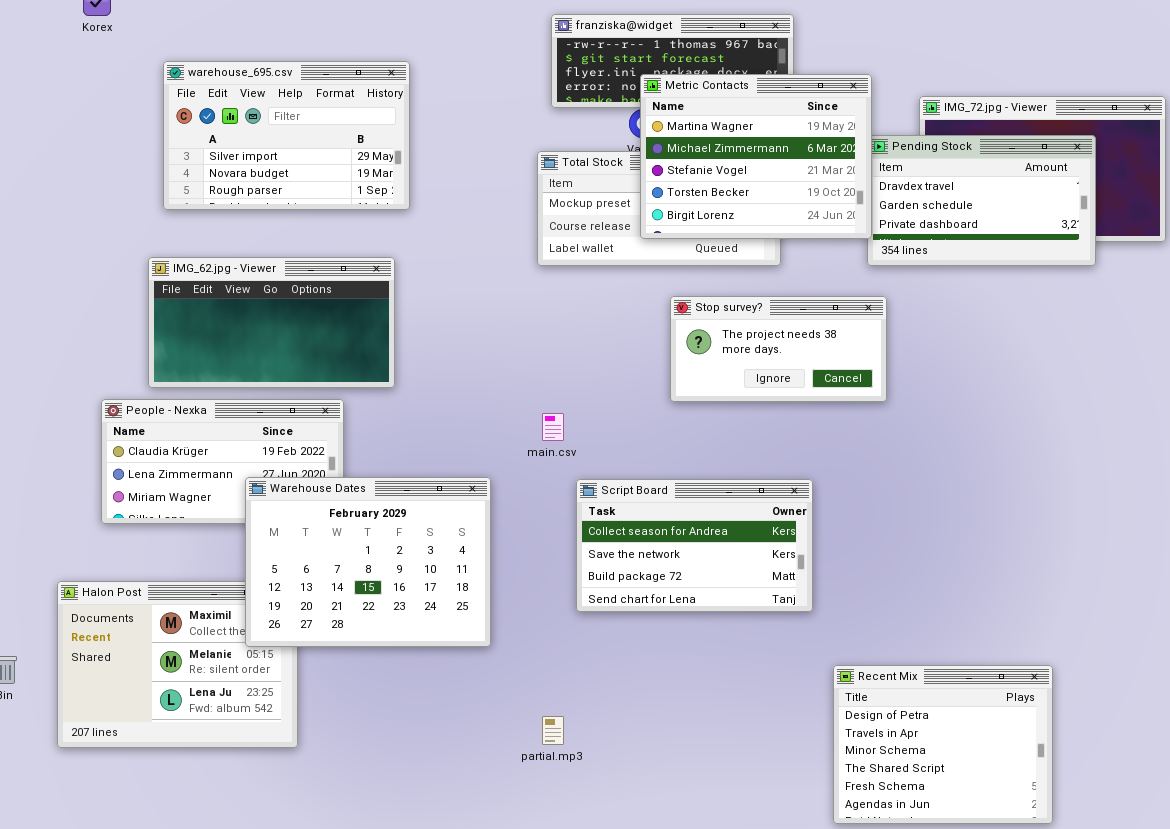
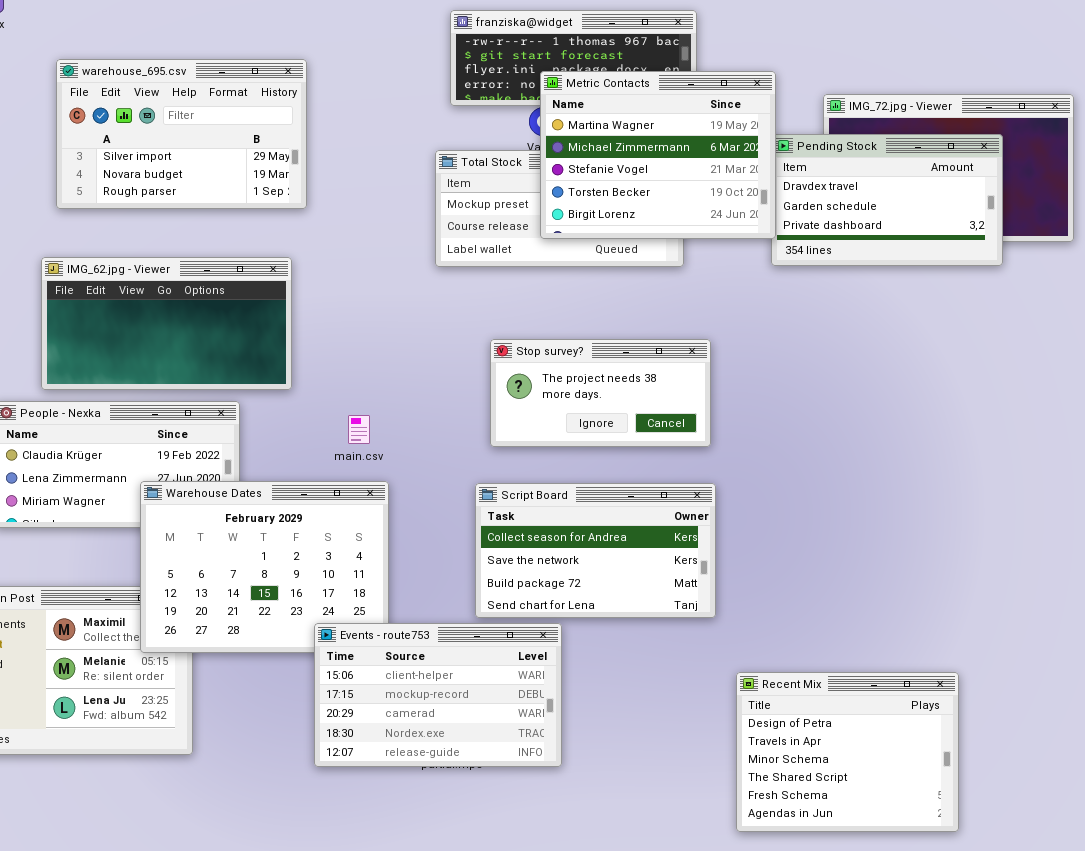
Stop survey?: [670,296,887,402] -> [490,339,711,447], moved
main.csv: [542,413,564,441] -> [348,415,370,444], moved
Events - route753: none -> [314,623,562,767], opened

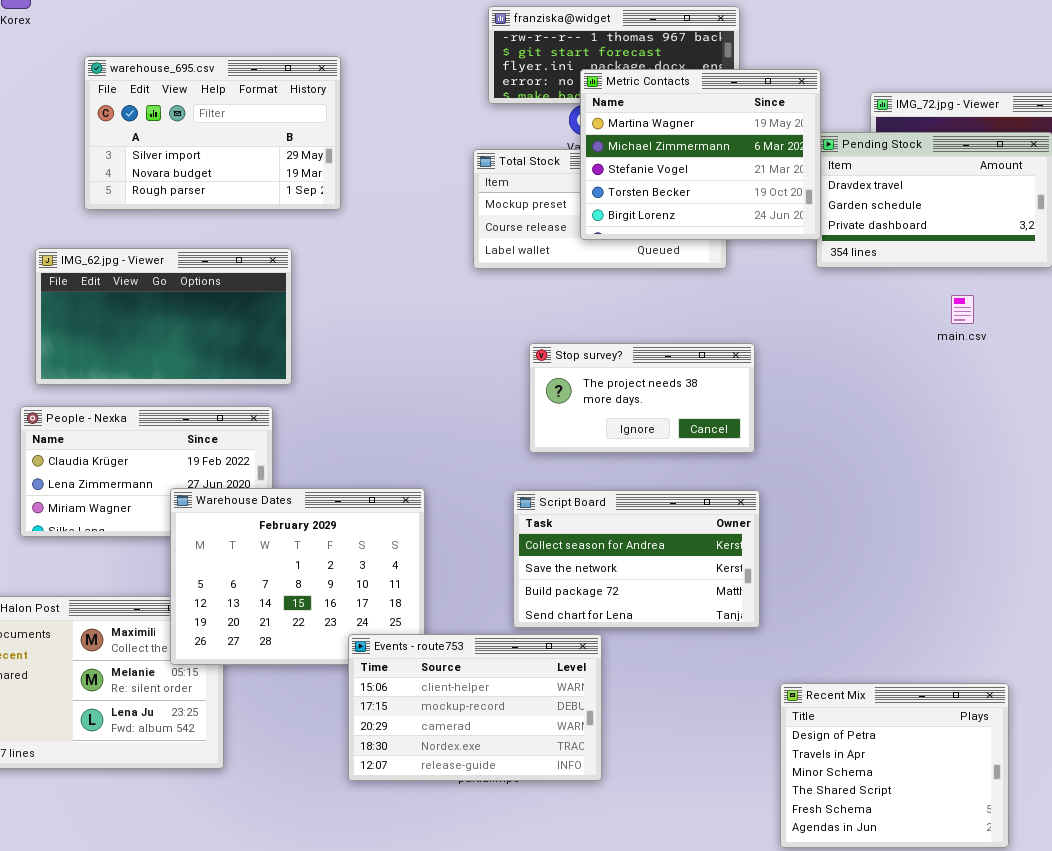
IMG_62.jpg - Viewer: [41,257,292,390] -> [35,248,292,385], moved
main.csv: [348,415,370,444] -> [951,295,974,324], moved

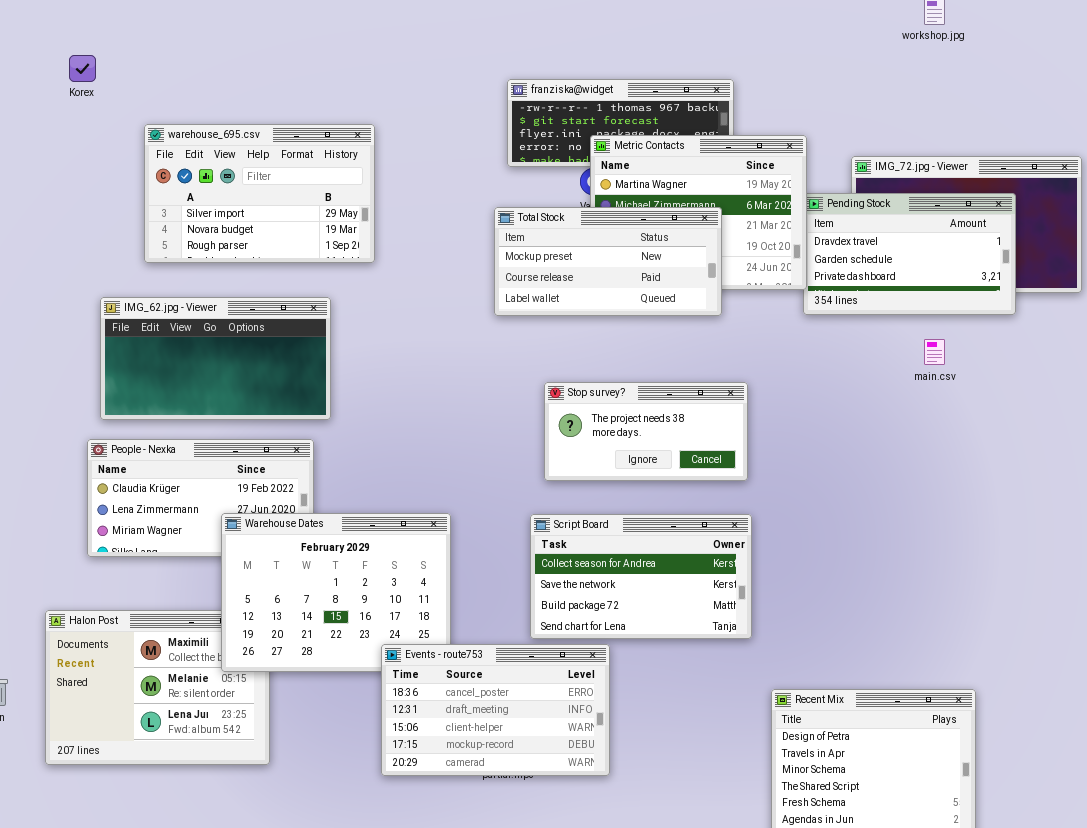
Total Stock: [473,149,727,269] -> [494,207,722,316], raised
Events - route753: [348,634,602,781] -> [381,644,610,776], scrolled up 2 rows

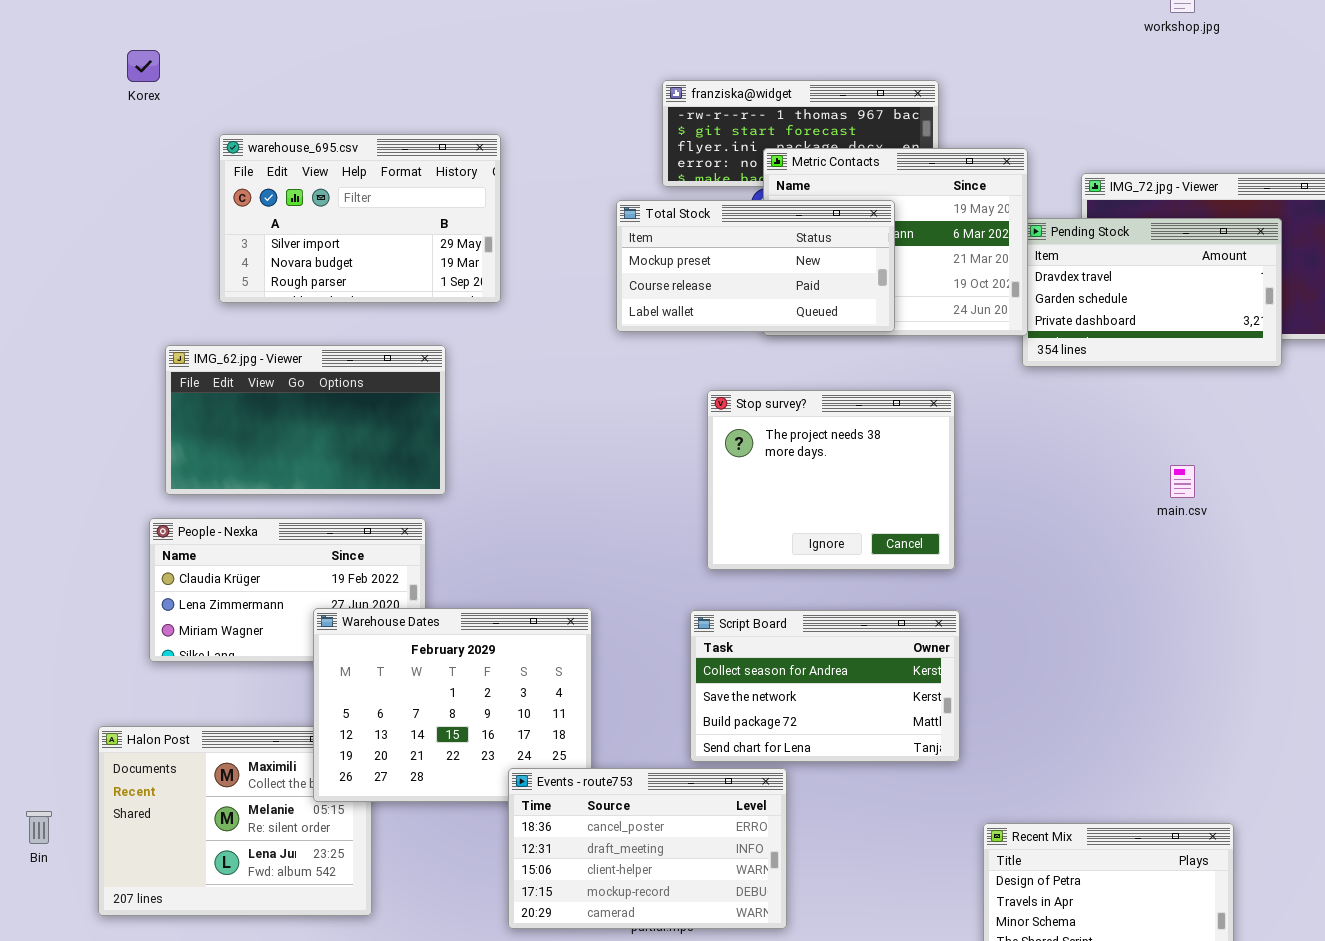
Total Stock: [494,207,722,316] -> [616,200,895,332], moved
main.csv: [924,339,945,365] -> [1170,465,1195,498], moved
Stop survey?: [544,382,748,481] -> [707,390,955,570], resized

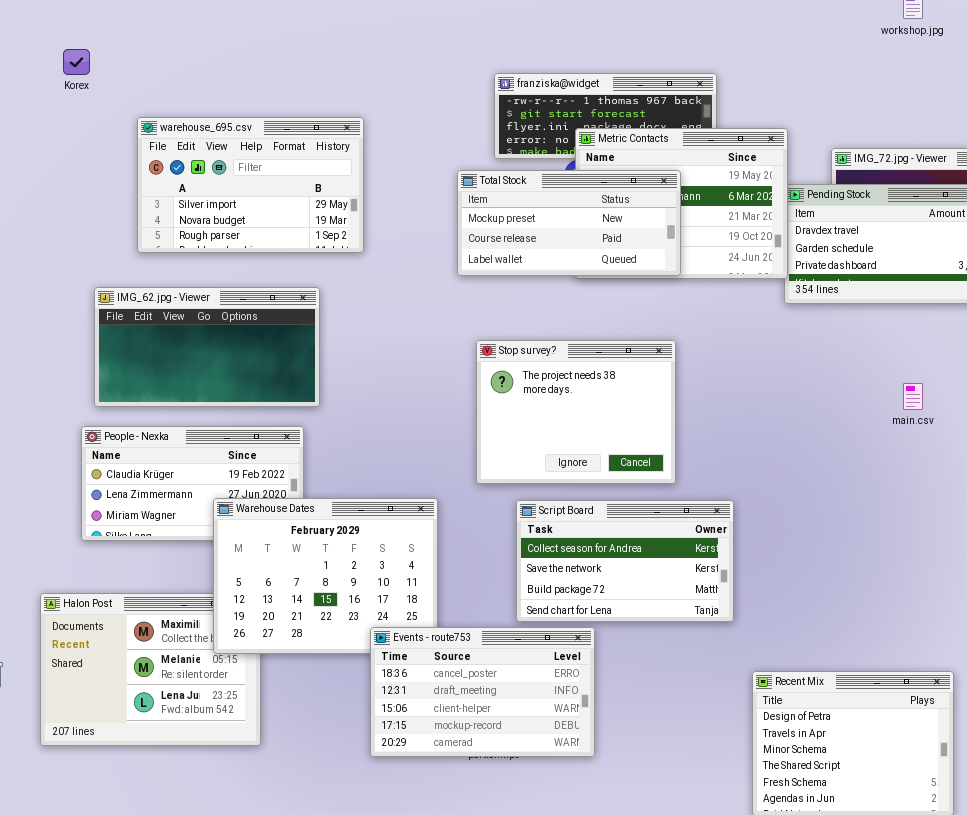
Stop survey?: [707,390,955,570] -> [476,340,676,484], moved

